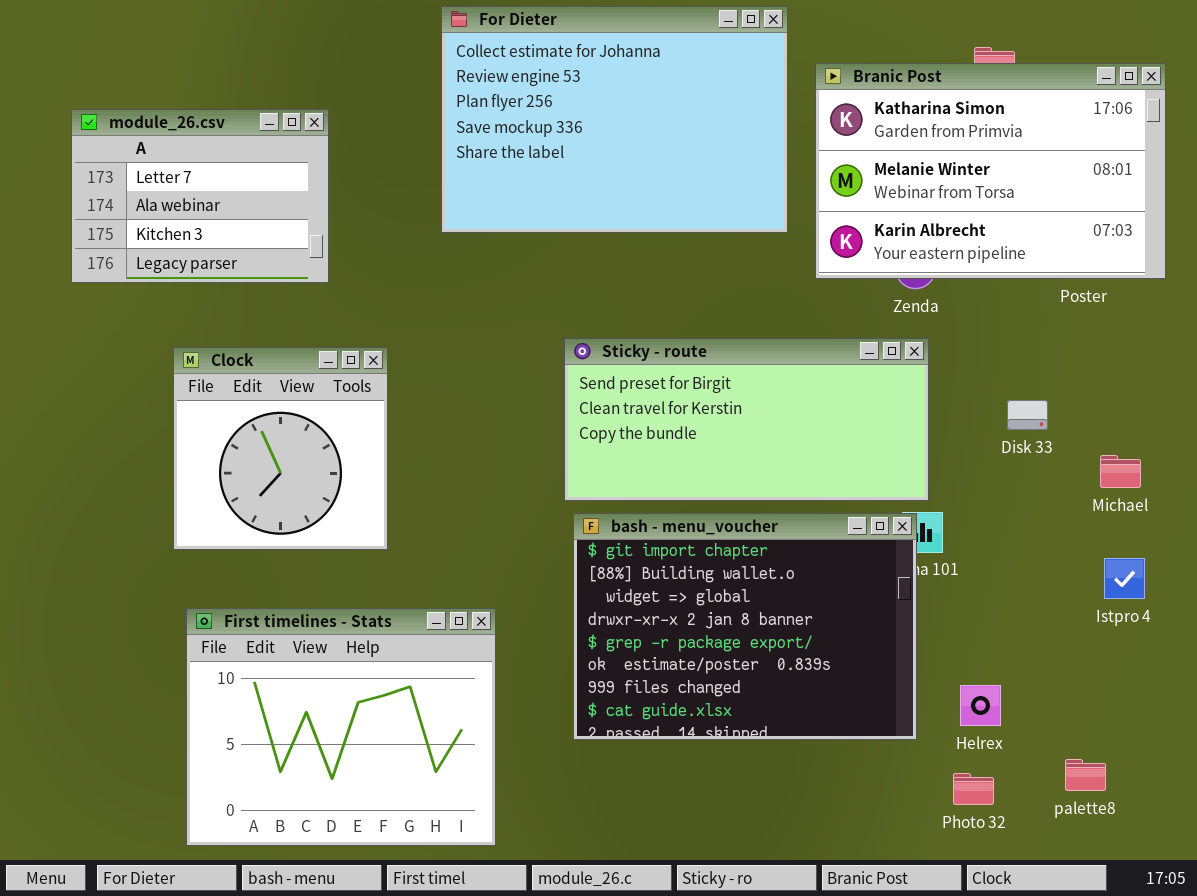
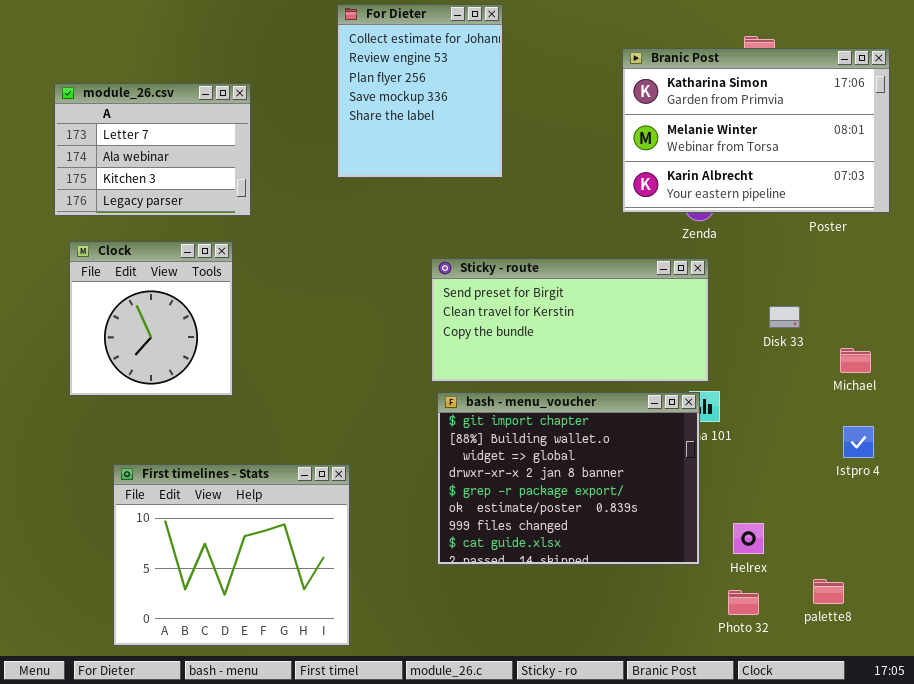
For Dieter: [441,6,788,233] -> [337,4,503,178], resized
Clock: [173,347,388,550] -> [69,241,233,396], moved
First timelines - Stats: [186,608,496,846] -> [113,464,350,646], moved

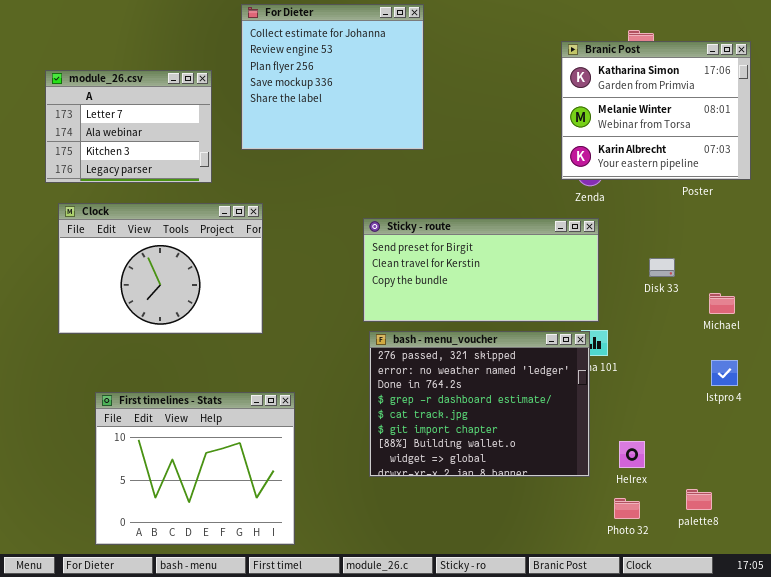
For Dieter: [337,4,503,178] -> [241,4,424,150], resized
Branic Post: [622,48,890,213] -> [561,41,751,180], resized
Clock: [69,241,233,396] -> [58,203,263,334], resized
bash - menu_voucher: [437,392,700,565] -> [369,331,590,477], scrolled up 5 rows

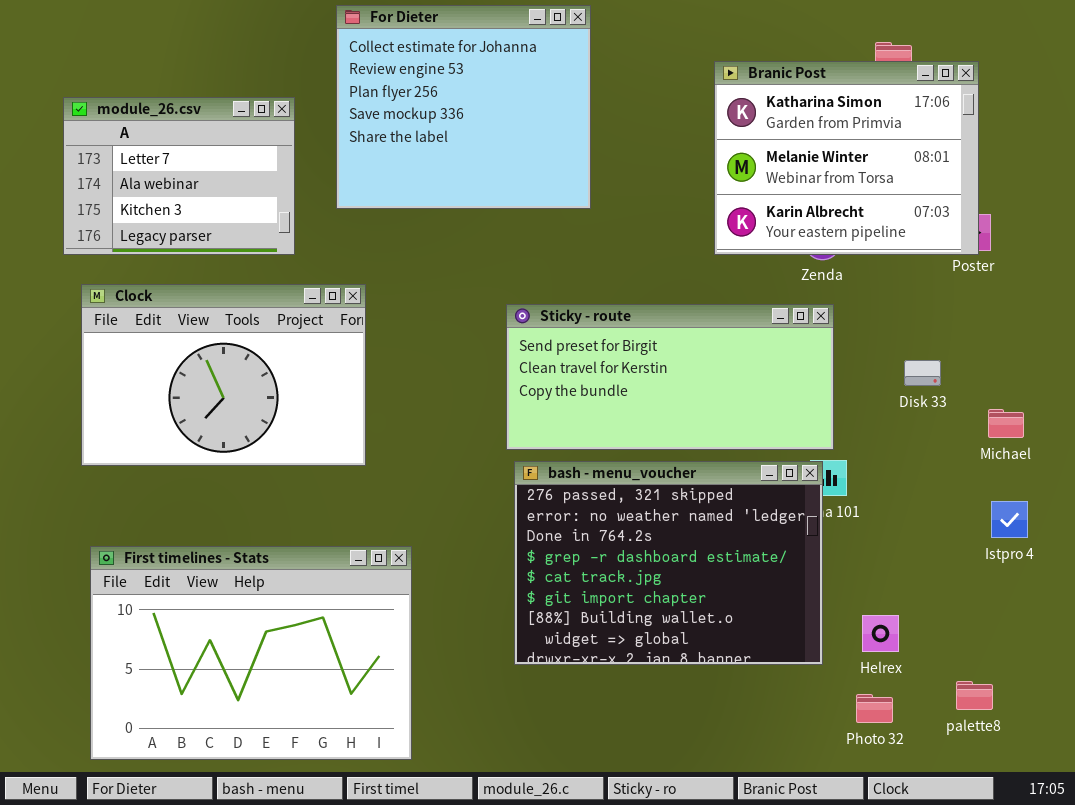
Branic Post: [561,41,751,180] -> [714,61,979,255], moved
First timelines - Stats: [95,392,295,545] -> [90,546,412,760], resized

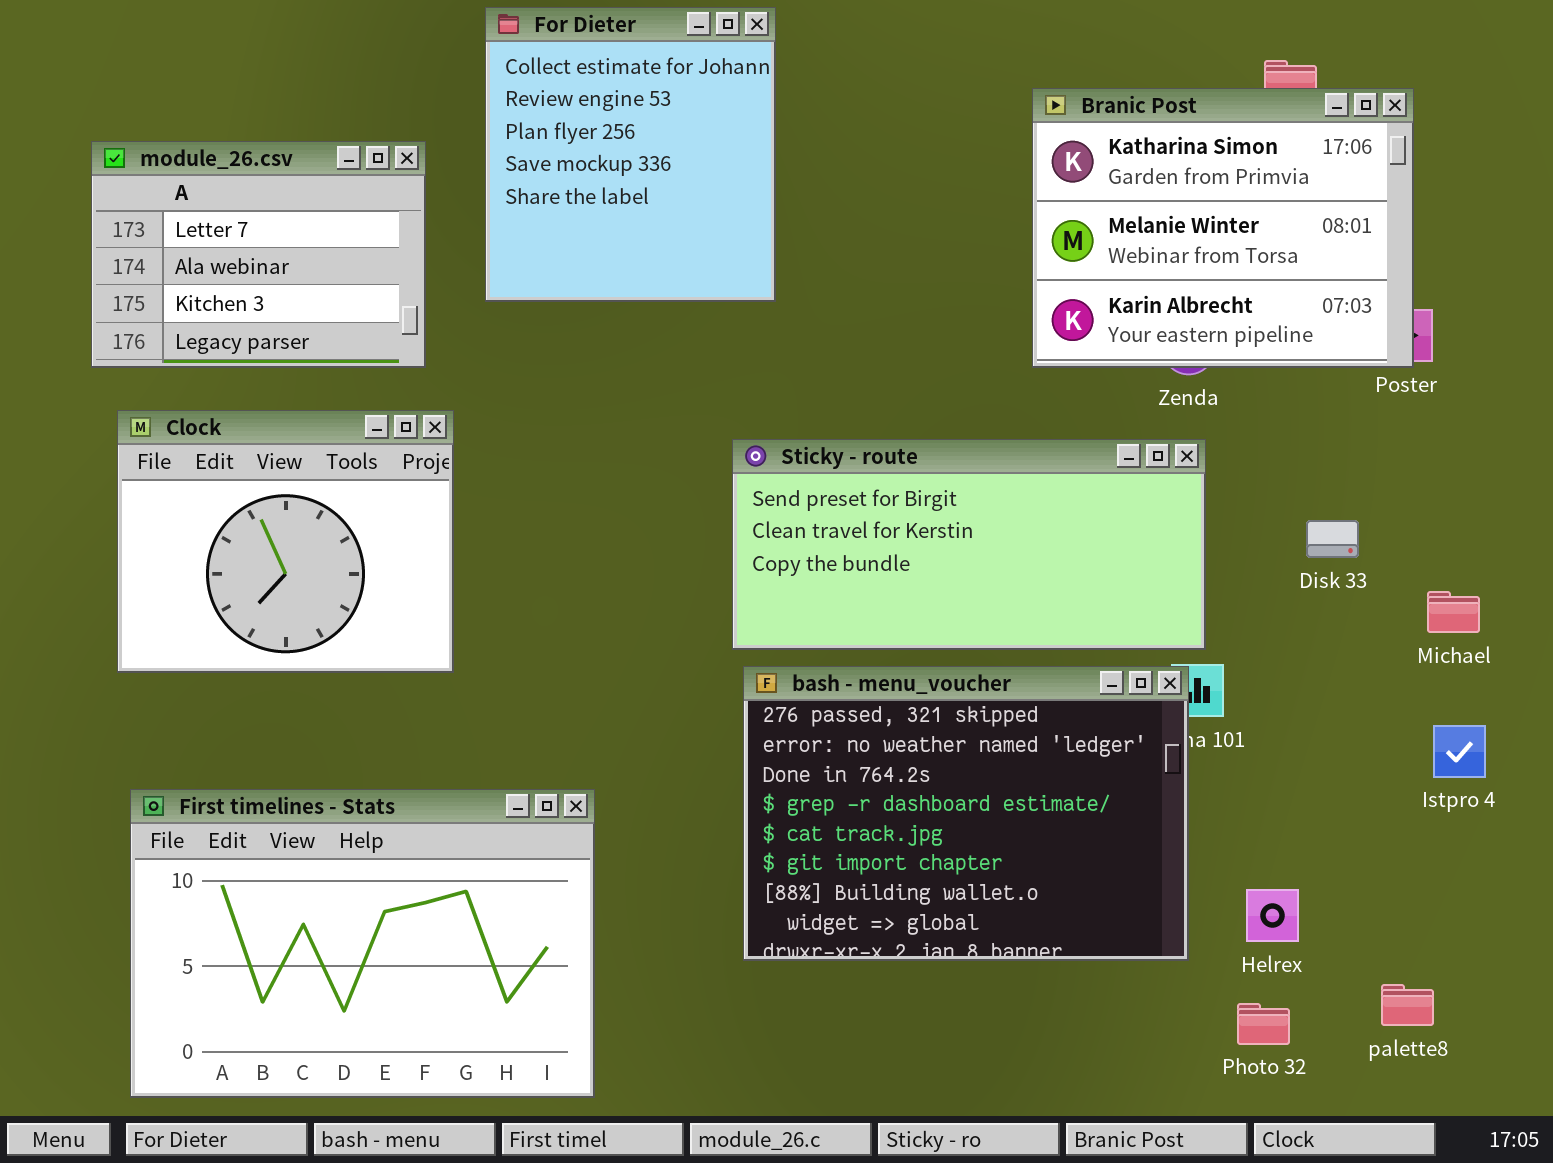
For Dieter: [336,5,591,209] -> [485,7,776,302], resized
Clock: [81,284,366,466] -> [117,410,454,673], resized

